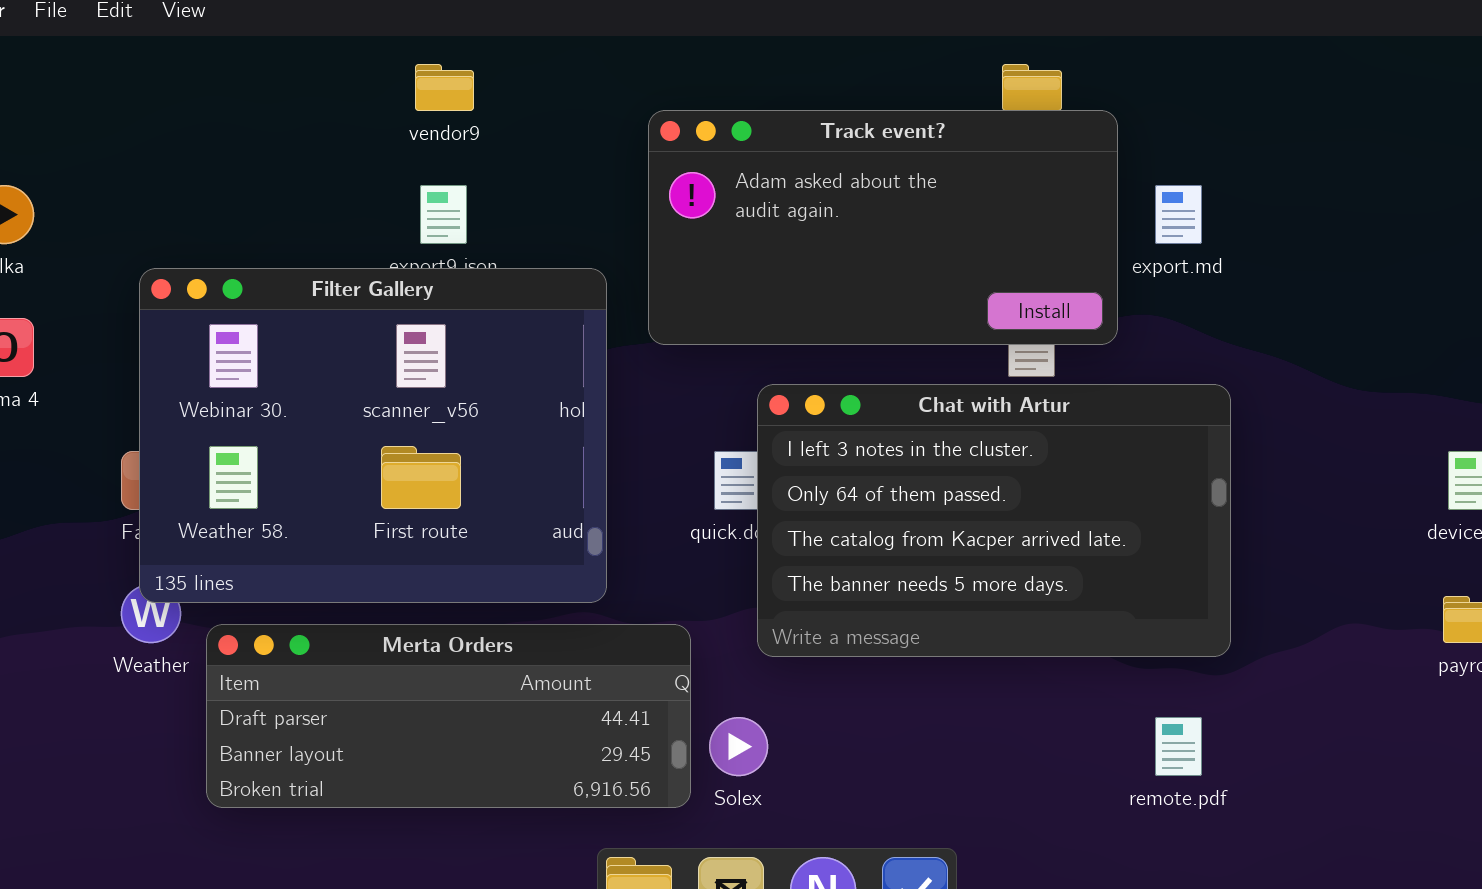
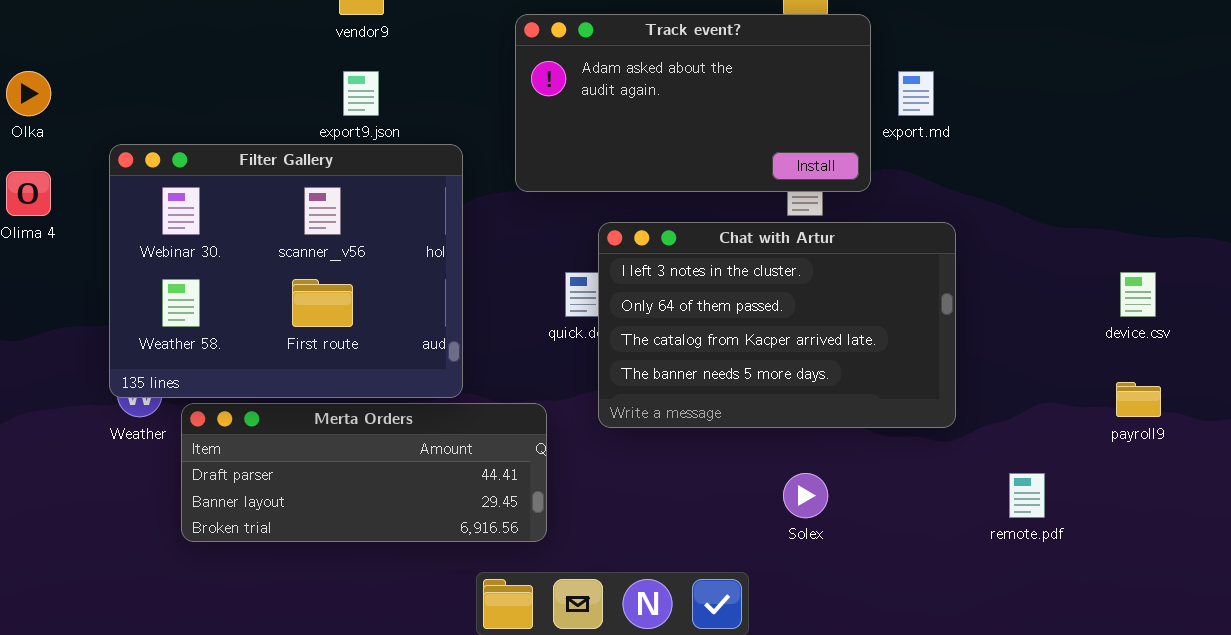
Filter Gallery: [139,268,607,603] -> [109,144,463,398], moved
Solex: [709,717,768,776] -> [783,473,828,518], moved
remote.pdf: [1155,717,1202,776] -> [1009,473,1045,518], moved

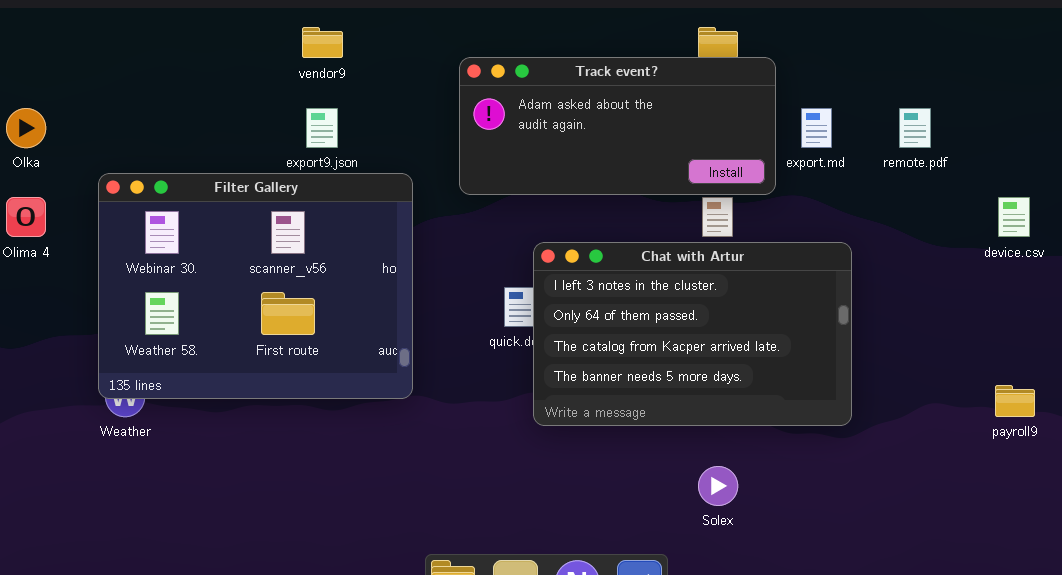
Track event?: [515,14,871,192] -> [459,57,776,195], resized
device.csv: [1120,272,1156,317] -> [998,197,1030,237], moved
Merta Orders: [181,403,547,542] -> none, closed
remote.pdf: [1009,473,1045,518] -> [899,108,931,148], moved

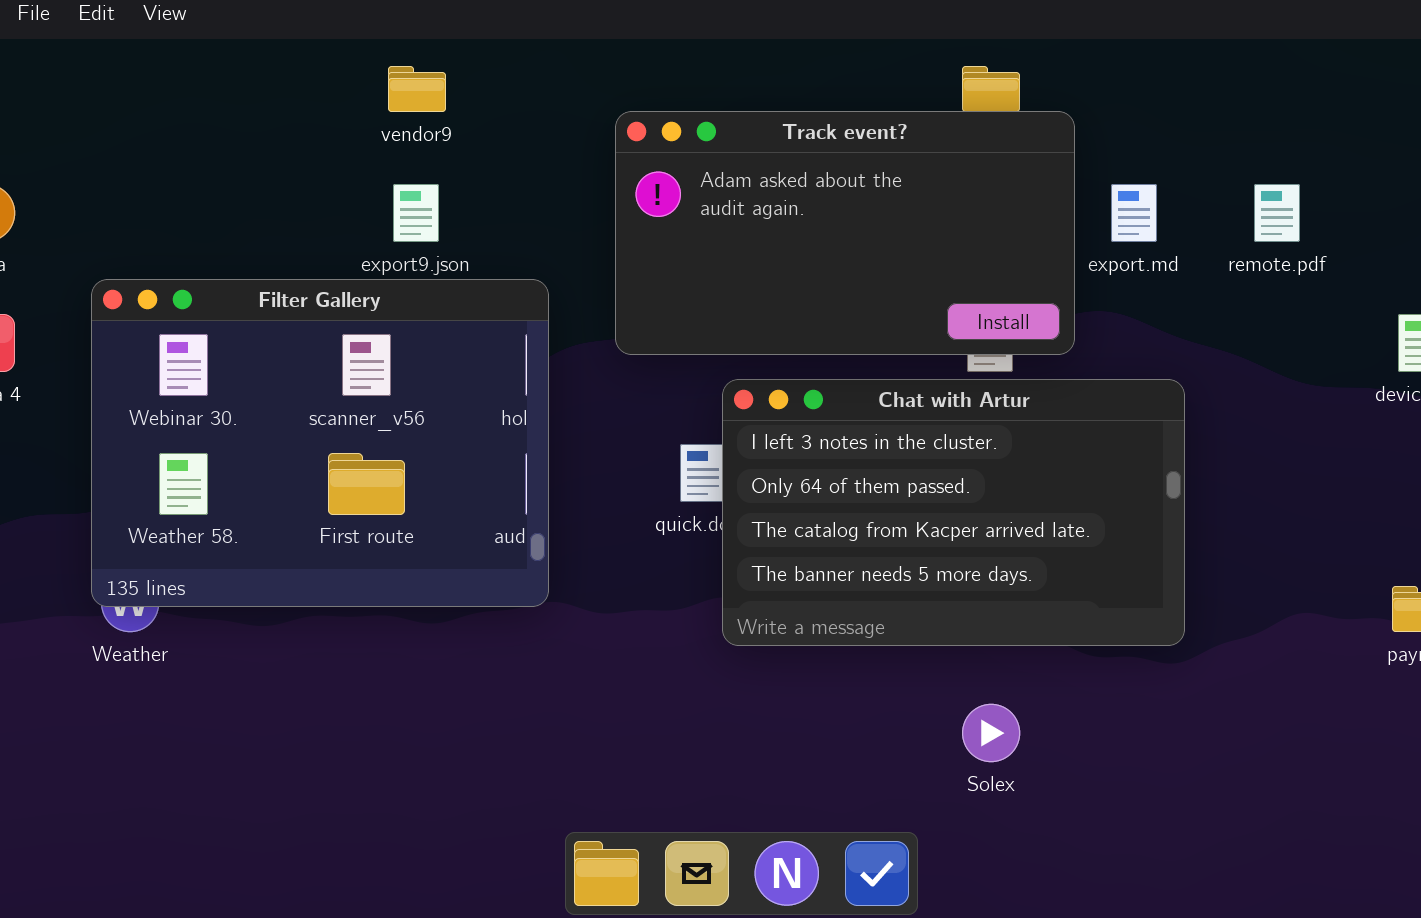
Track event?: [459,57,776,195] -> [615,111,1075,355], resized

